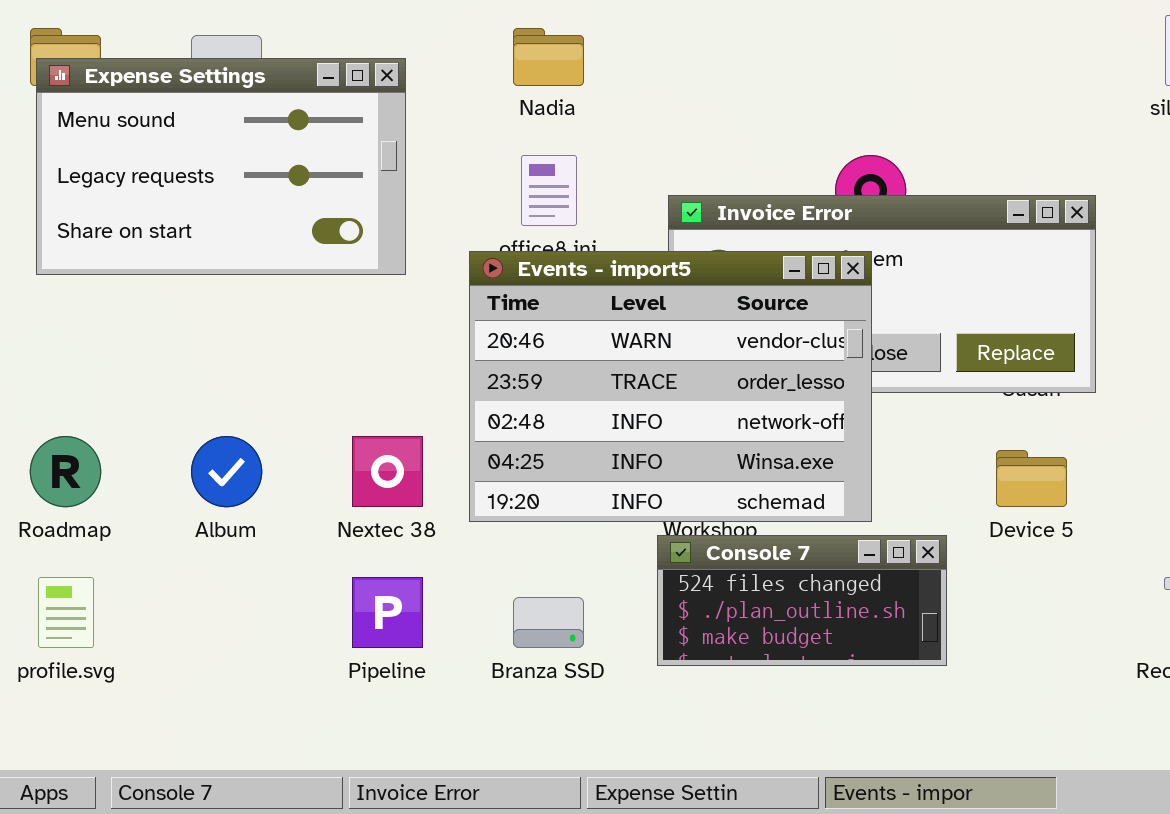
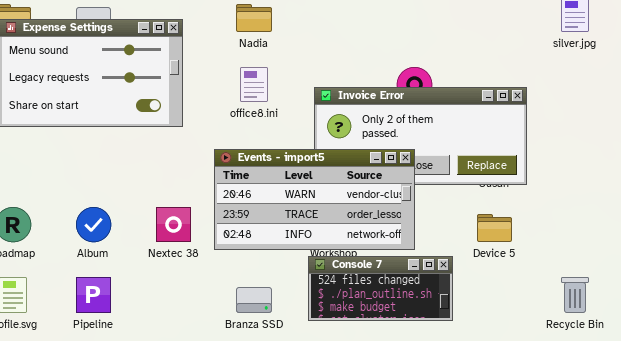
Events - import5: [469,251,872,522] -> [214,149,415,250], resized
Pipeline: [352,577,423,648] -> [76,277,111,313], moved

